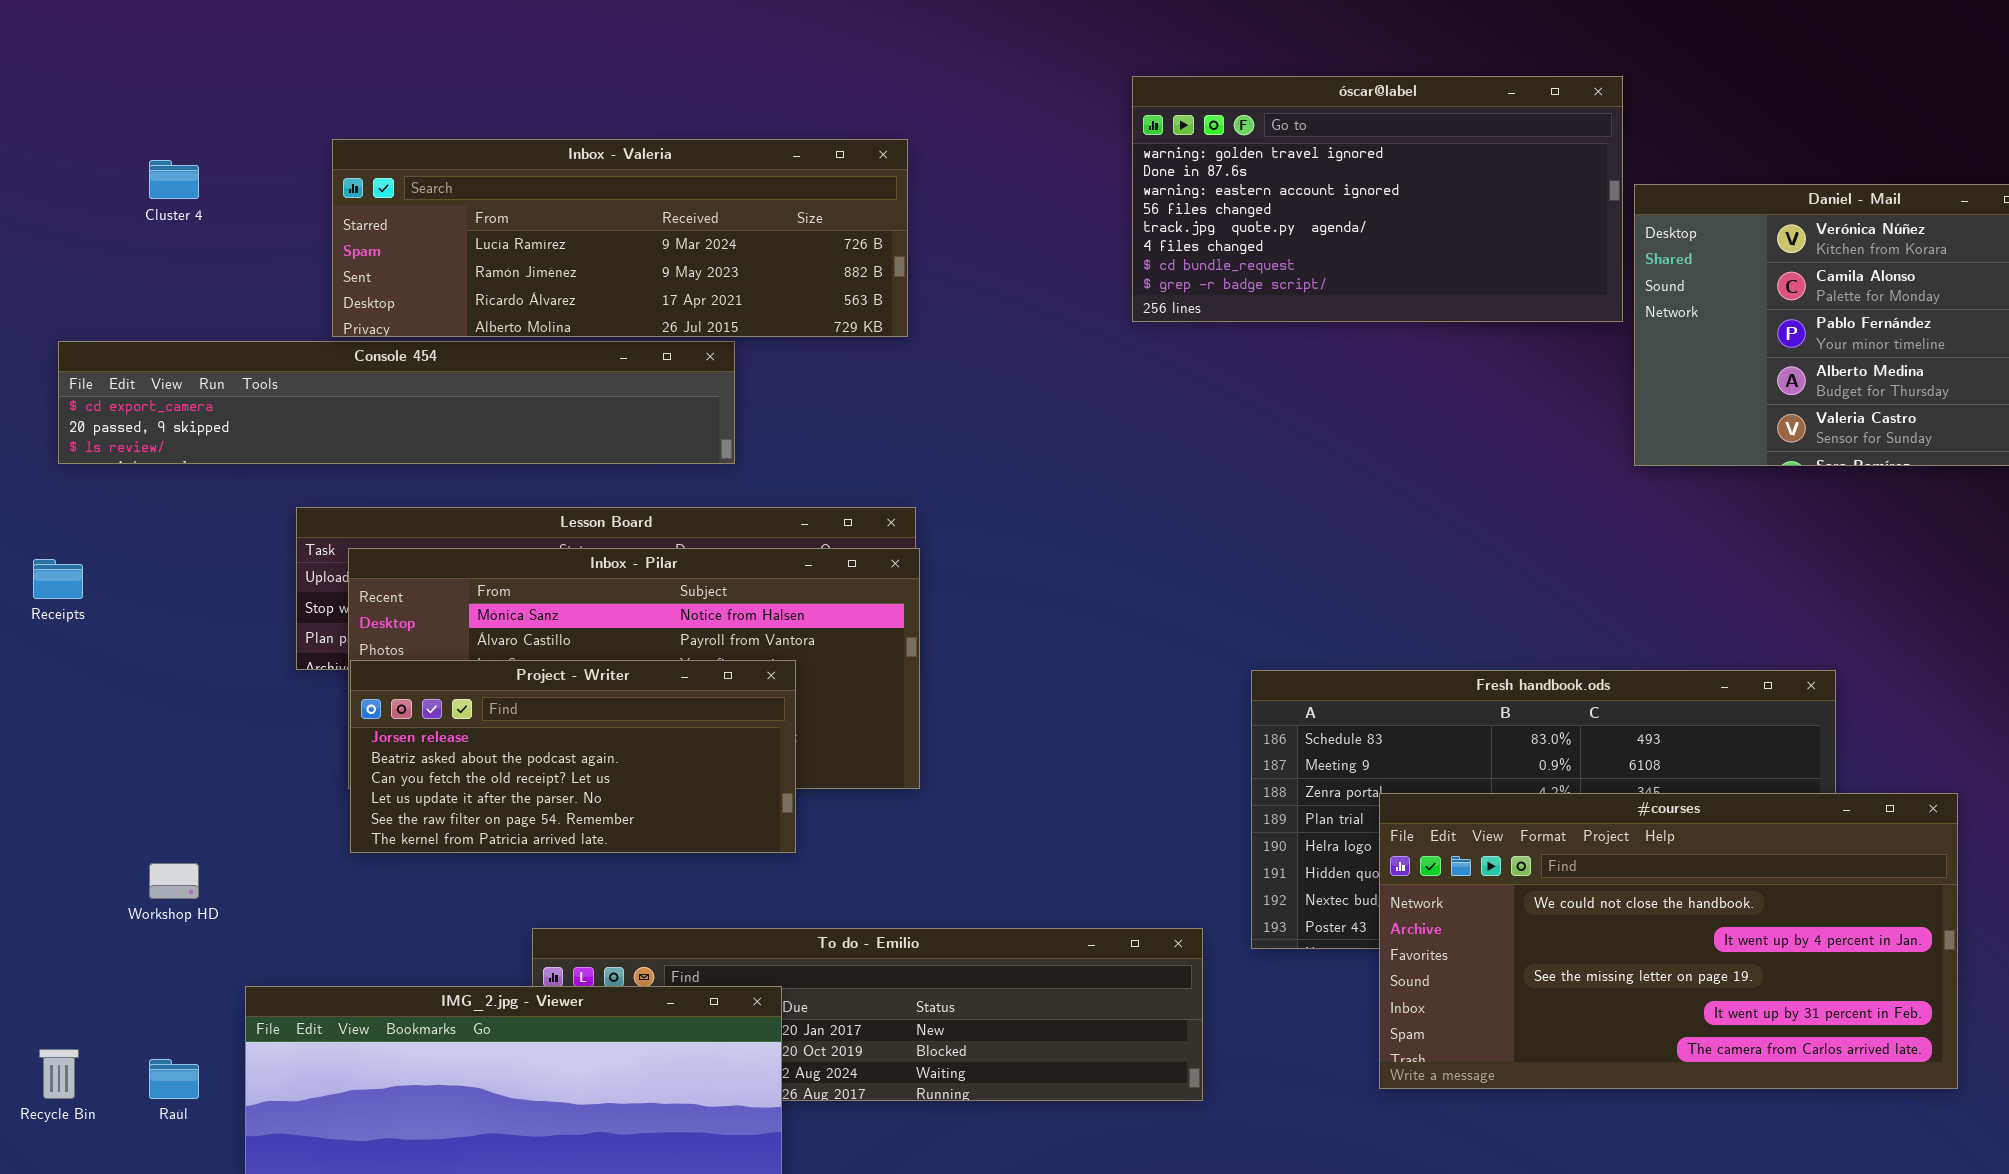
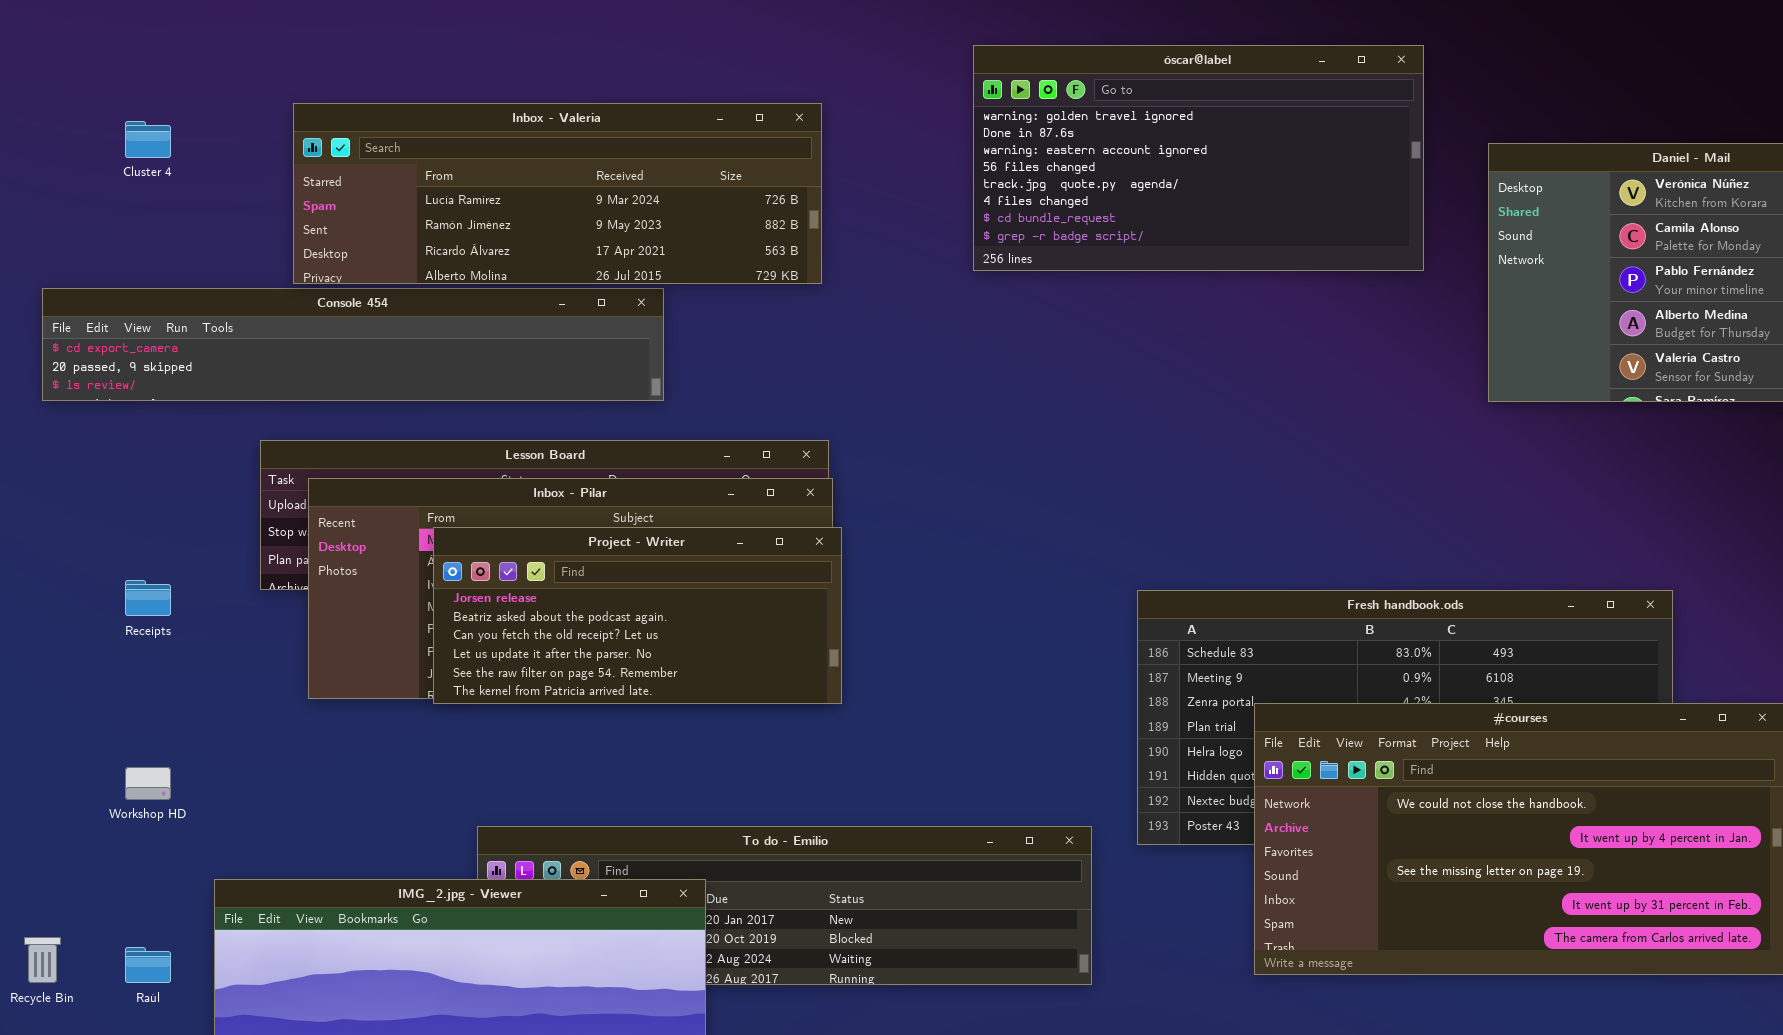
óscar@label: [1132,76,1623,322] -> [973,45,1424,271], moved
Receipts: [33,559,83,599] -> [125,580,171,616], moved
Project - Writer: [350,660,796,853] -> [433,527,842,704], moved

